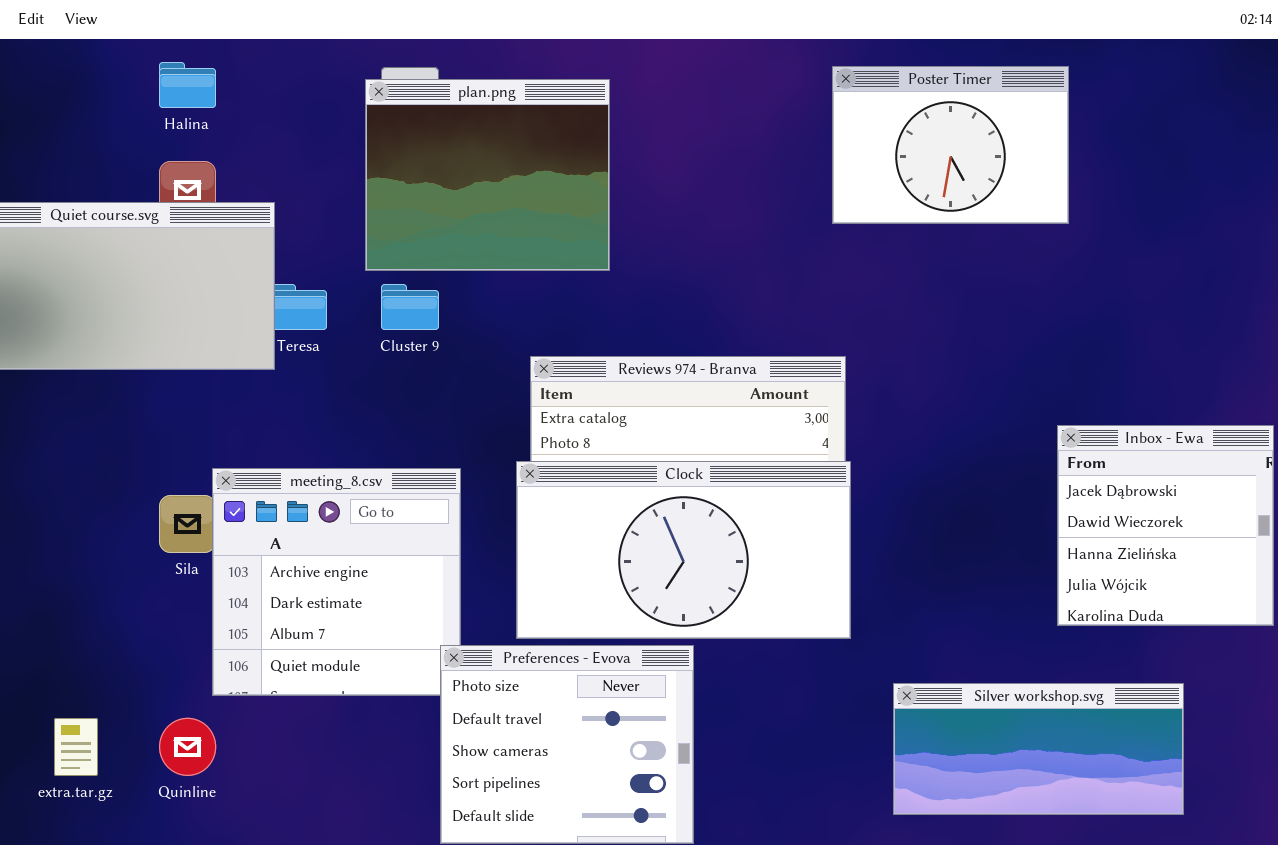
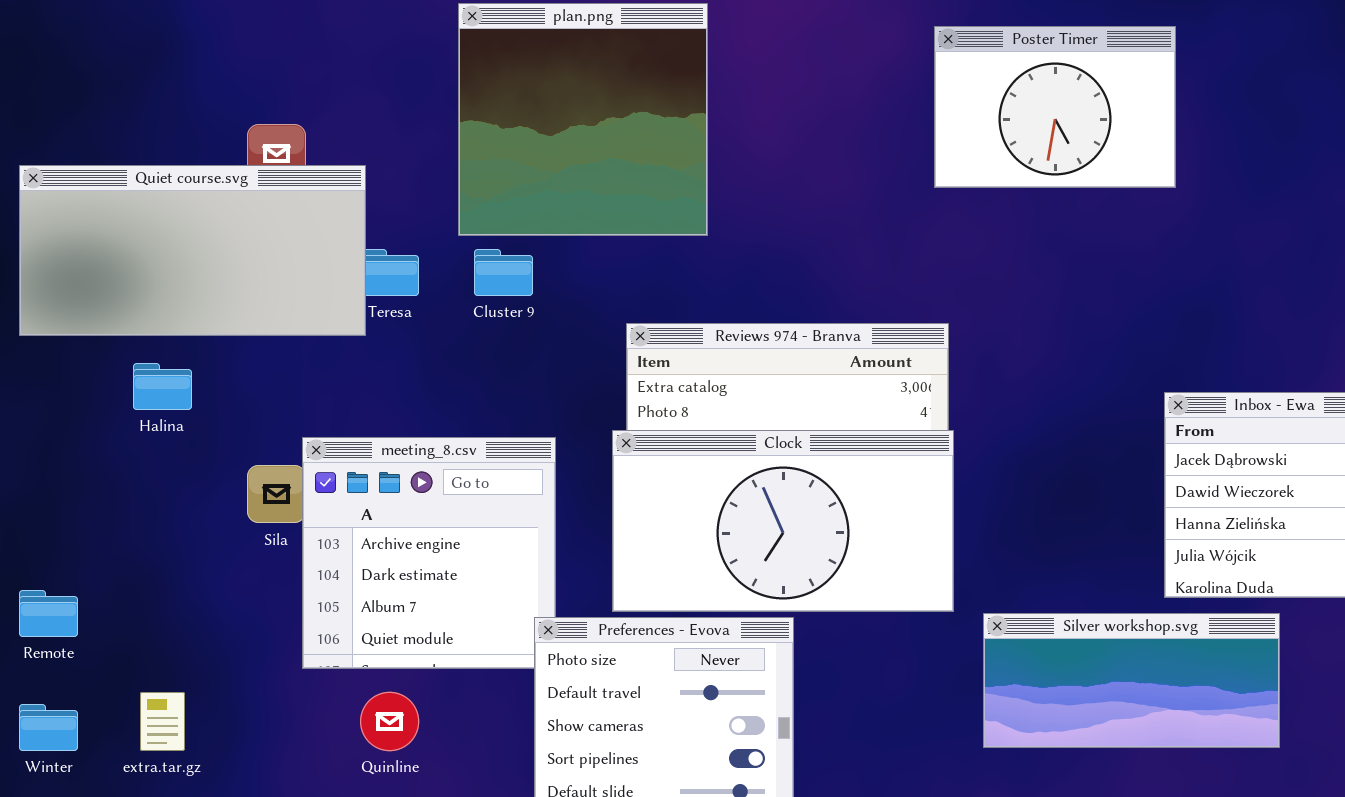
Halina: [159,62,216,108] -> [133,363,192,410], moved
plan.png: [365,79,610,271] -> [458,3,708,236], resized
Silver workshop.svg: [893,683,1184,815] -> [983,613,1280,748], moved
Quinline: [159,718,216,776] -> [360,692,419,751], moved

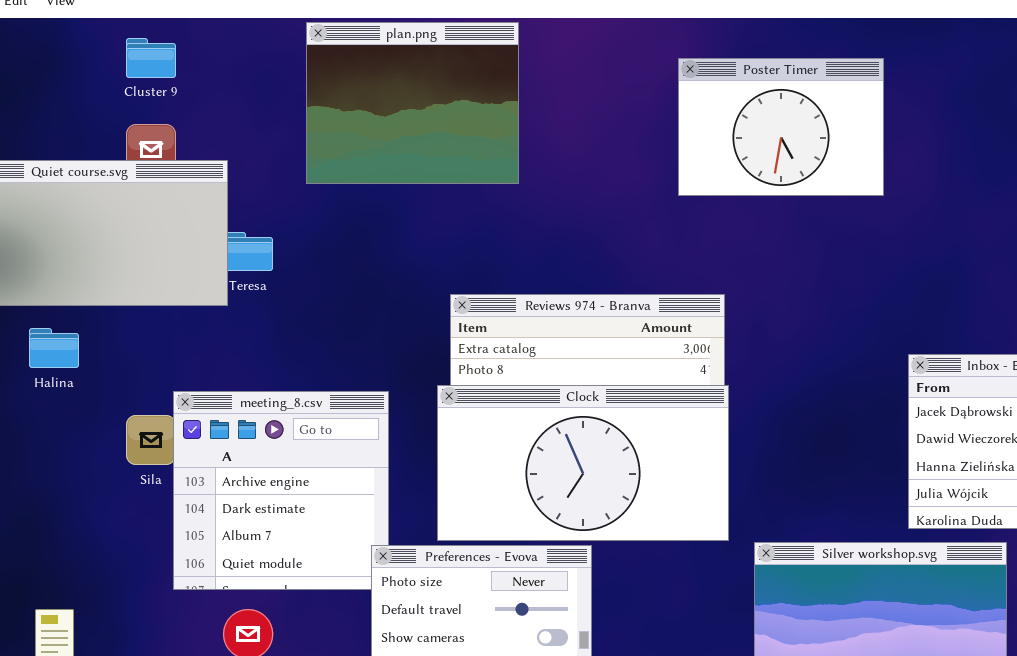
plan.png: [458,3,708,236] -> [306,22,519,184], resized
Poster Timer: [934,26,1176,188] -> [678,58,884,196], moved
Cluster 9: [474,249,533,296] -> [126,38,176,78], moved

